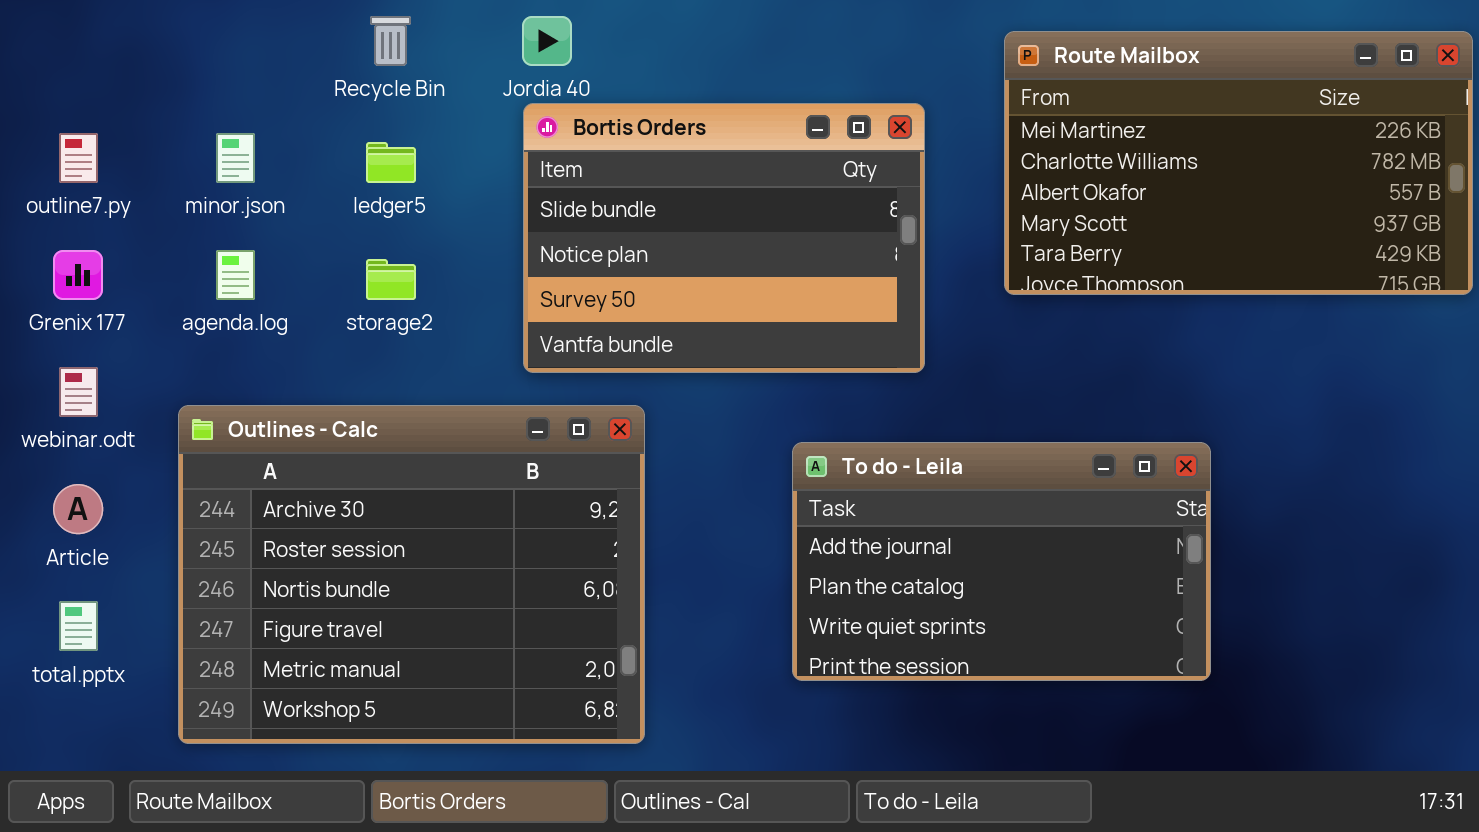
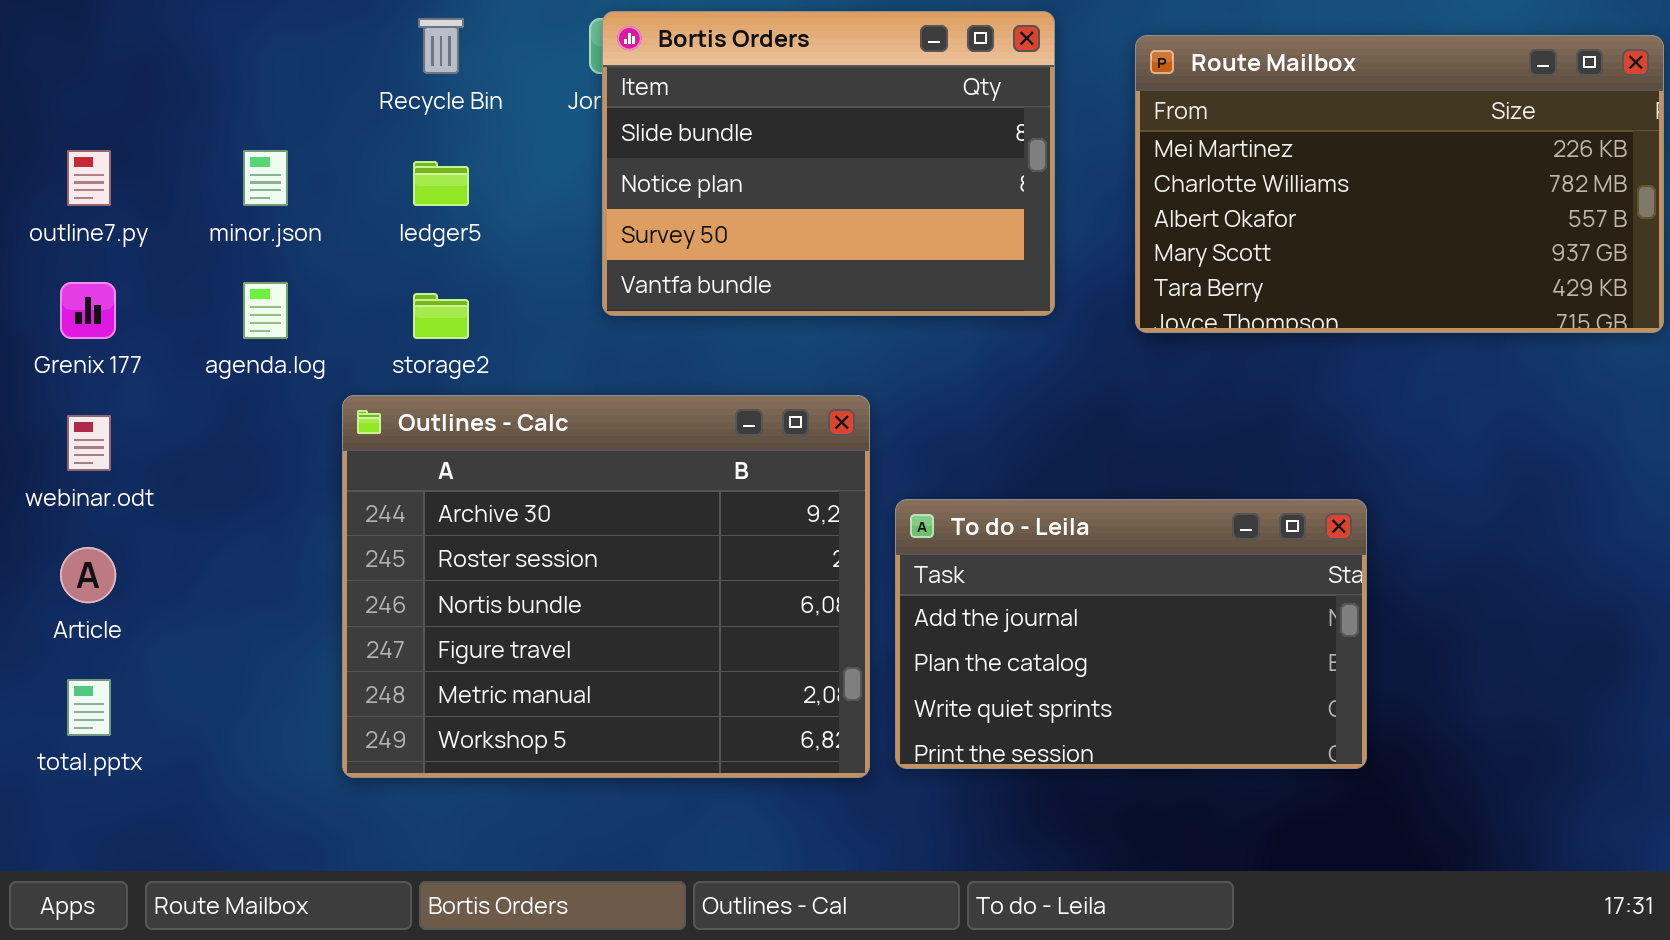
Bortis Orders: [523,103,925,373] -> [602,11,1055,316], moved
Outlines - Calc: [178,405,645,744] -> [342,395,870,778], moved

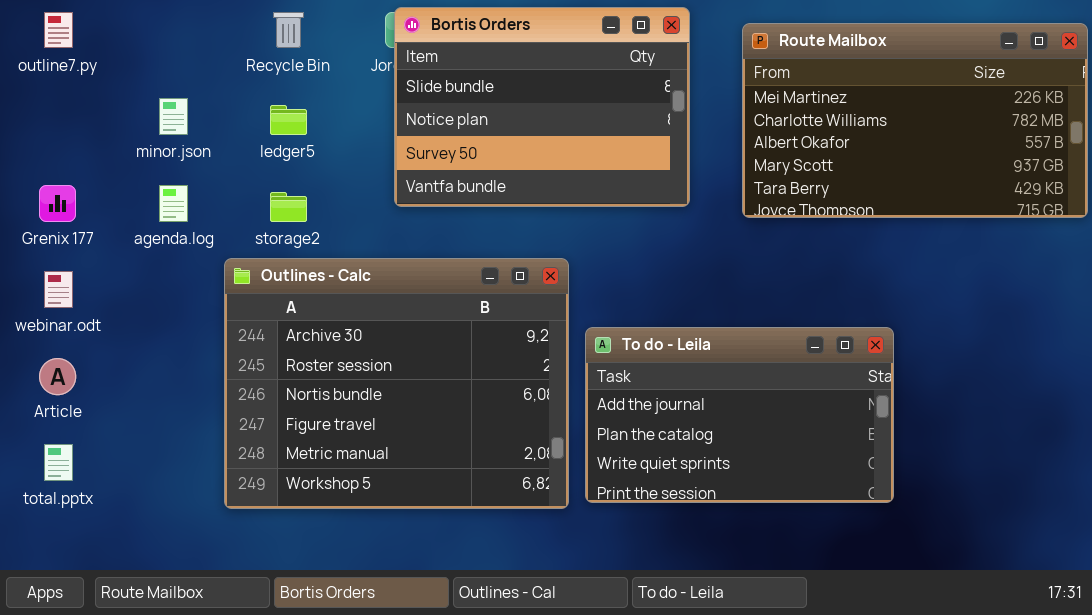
outline7.py: [67,150,111,206] -> [44,12,73,48], moved

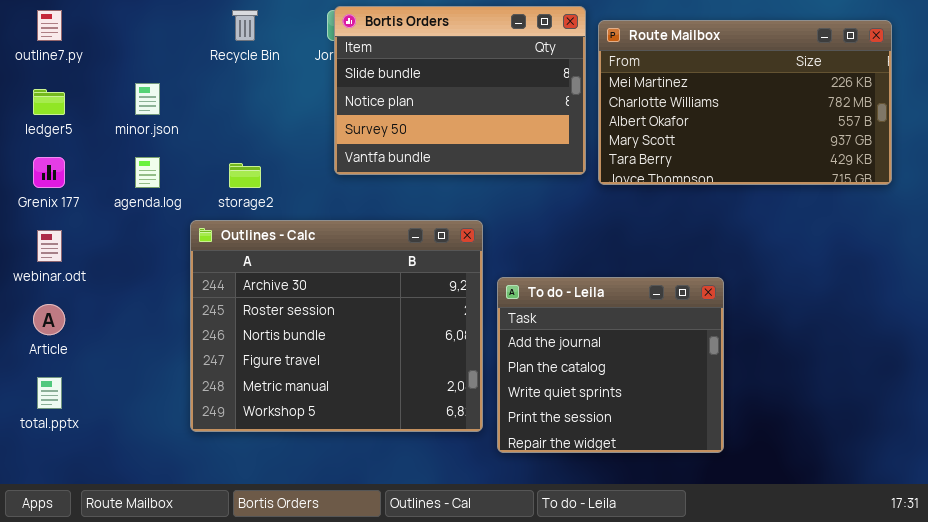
Route Mailbox: [742,23,1088,218] -> [598,20,892,185], moved
ledger5: [270,105,307,135] -> [33,89,65,115], moved
To do - Leila: [585,327,894,503] -> [497,277,724,453], resized

